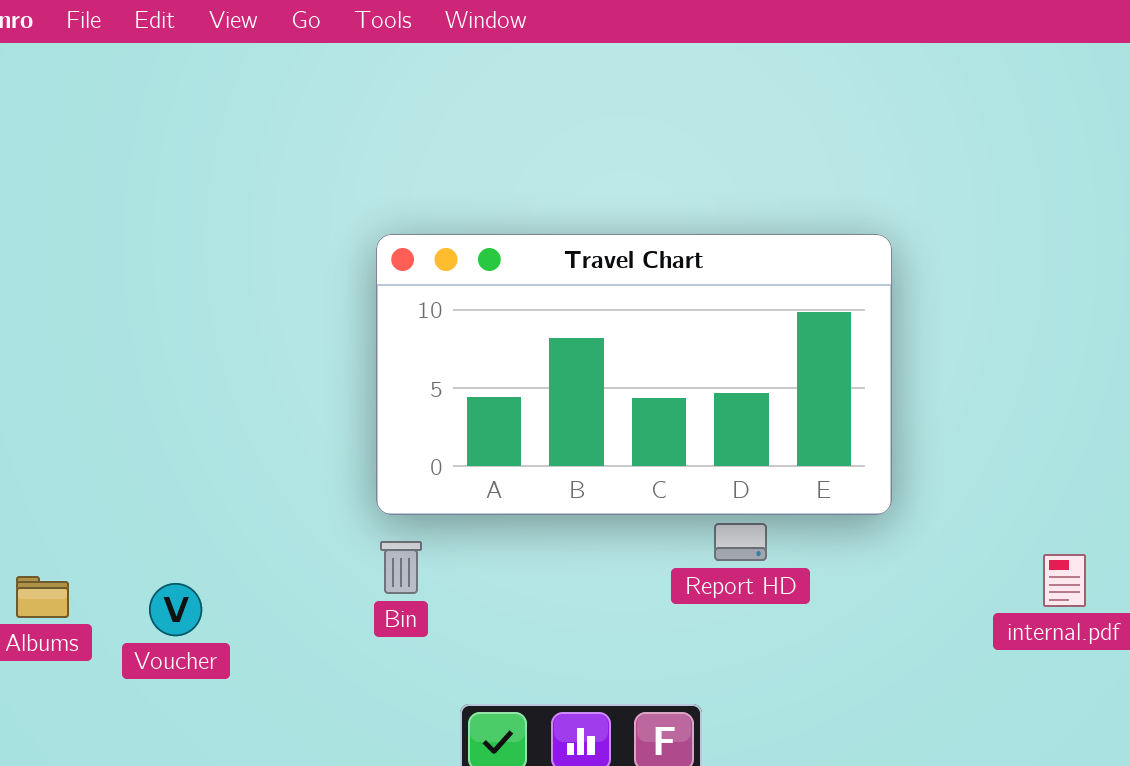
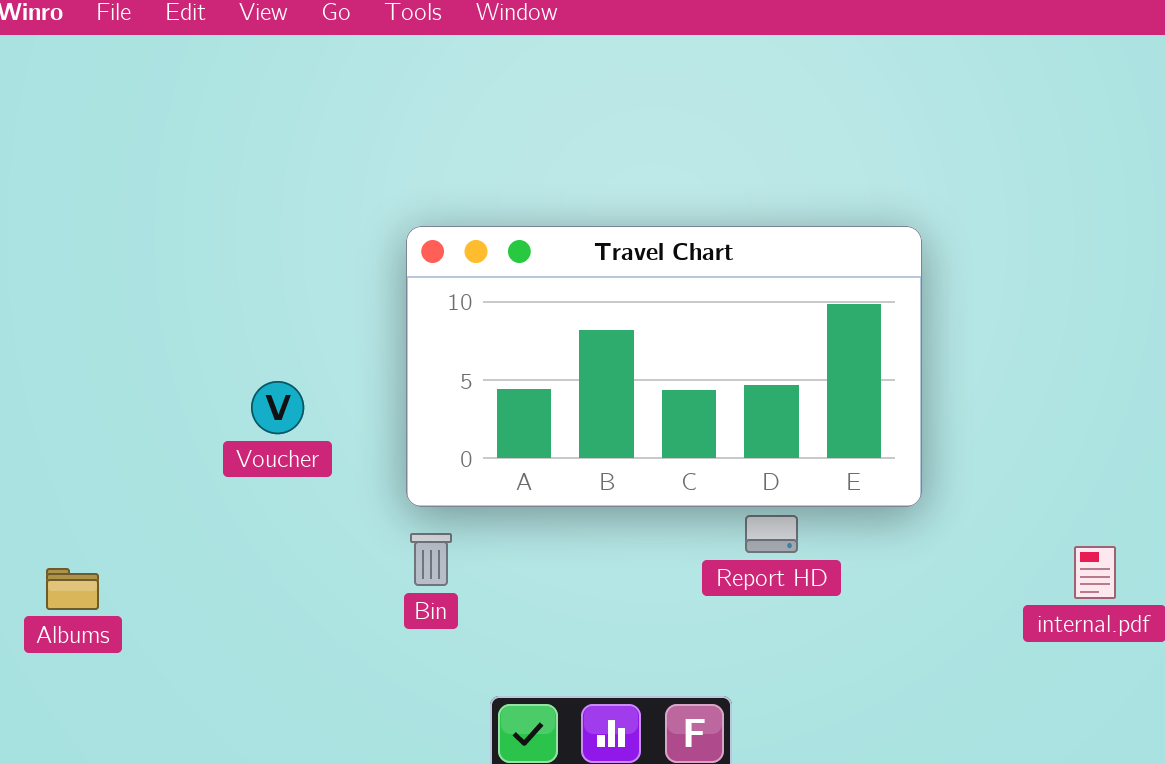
Voucher: [149,583,202,636] -> [251,381,304,434], moved

